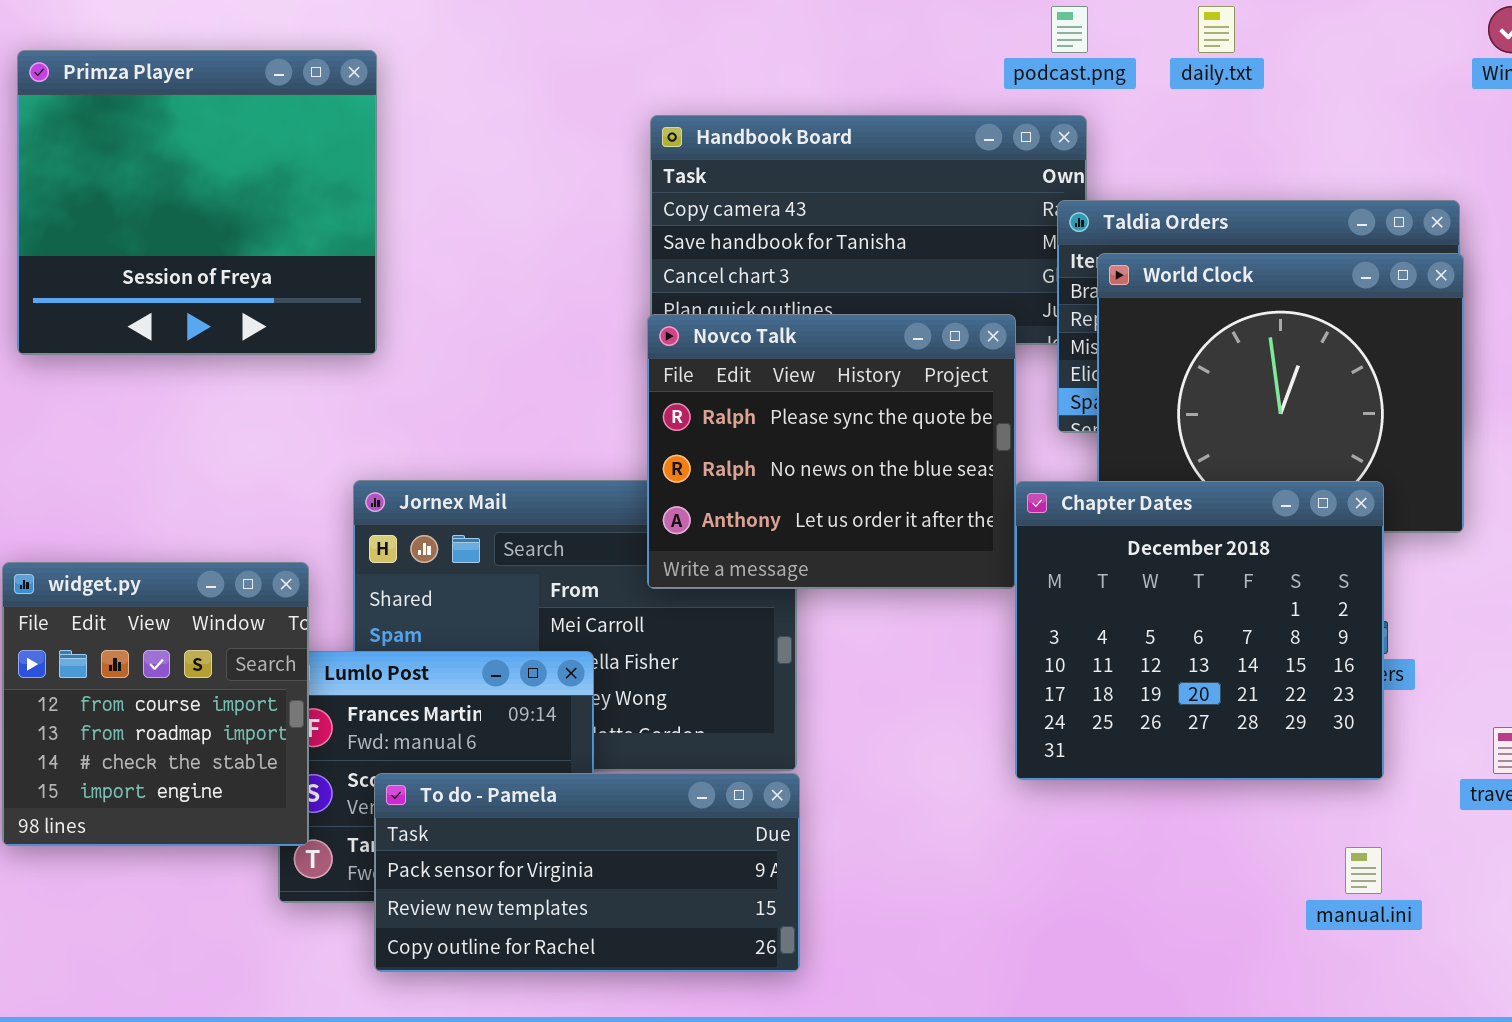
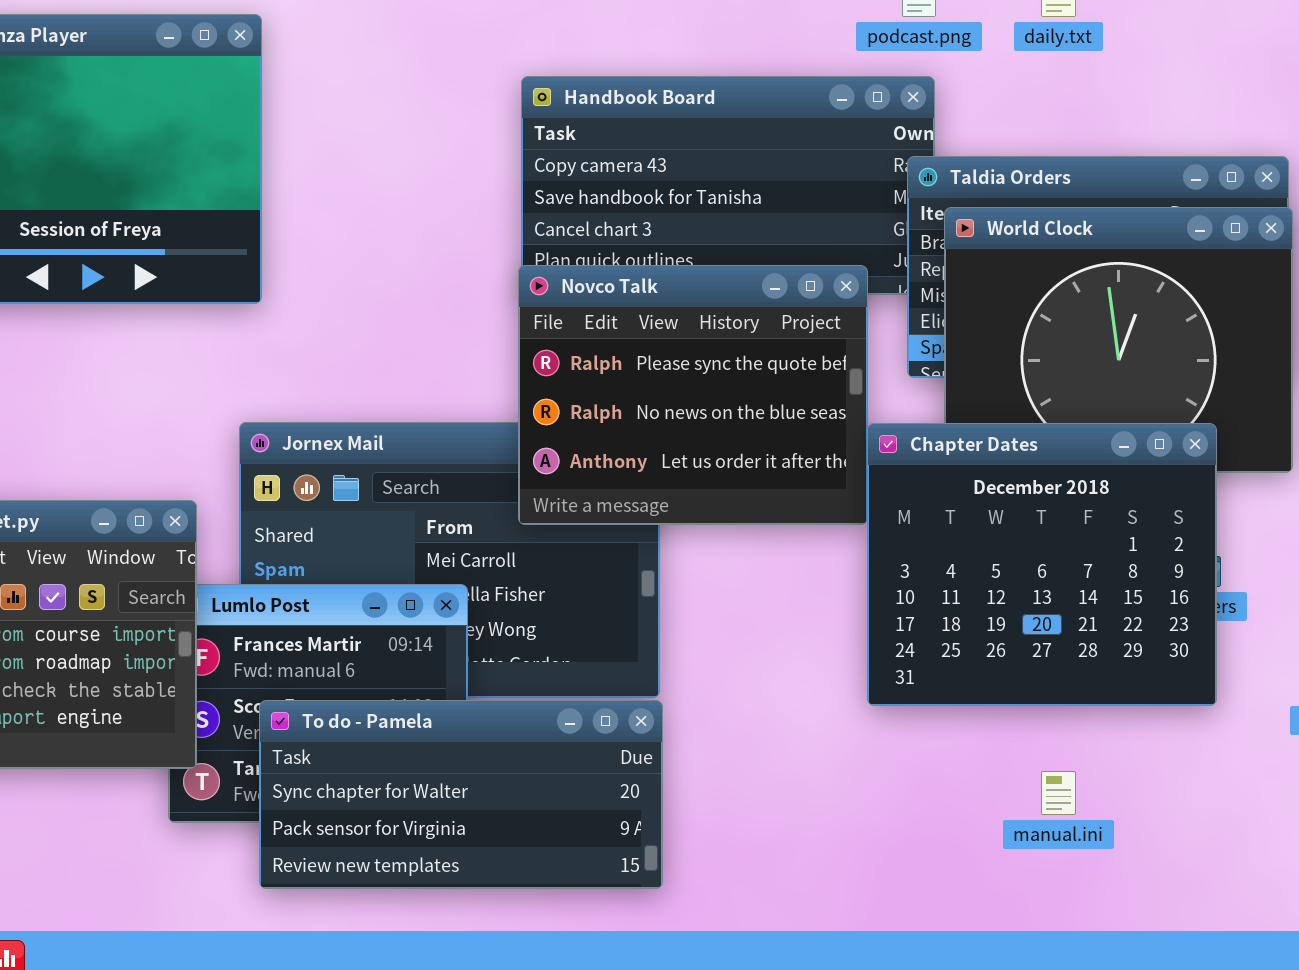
To do - Pamela: [374,773,800,972] -> [259,700,663,889], scrolled up 1 row
manual.ini: [1345,847,1382,894] -> [1041,771,1076,815], moved

